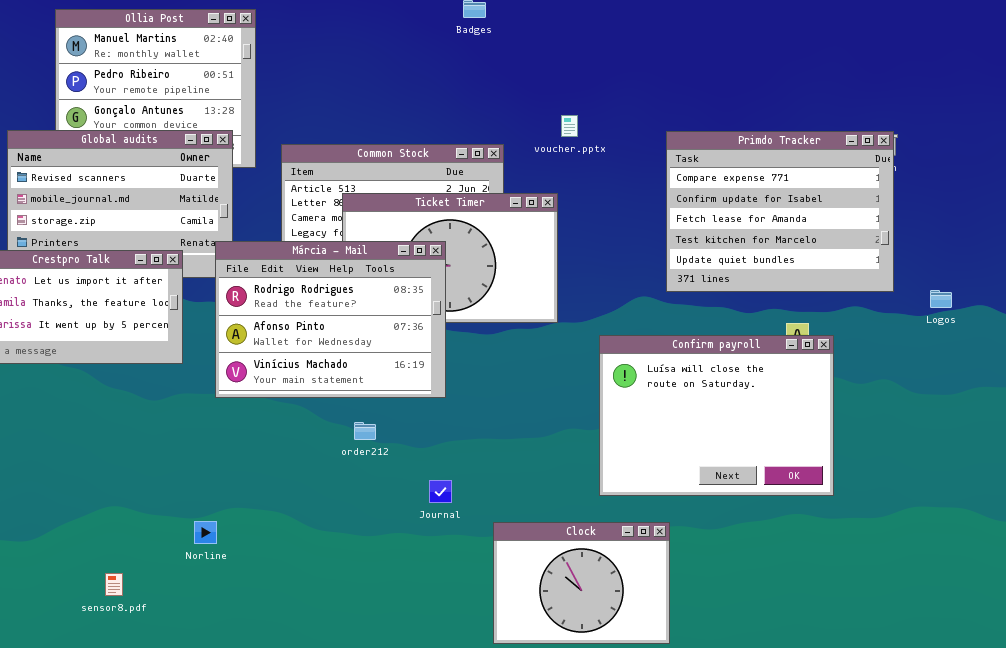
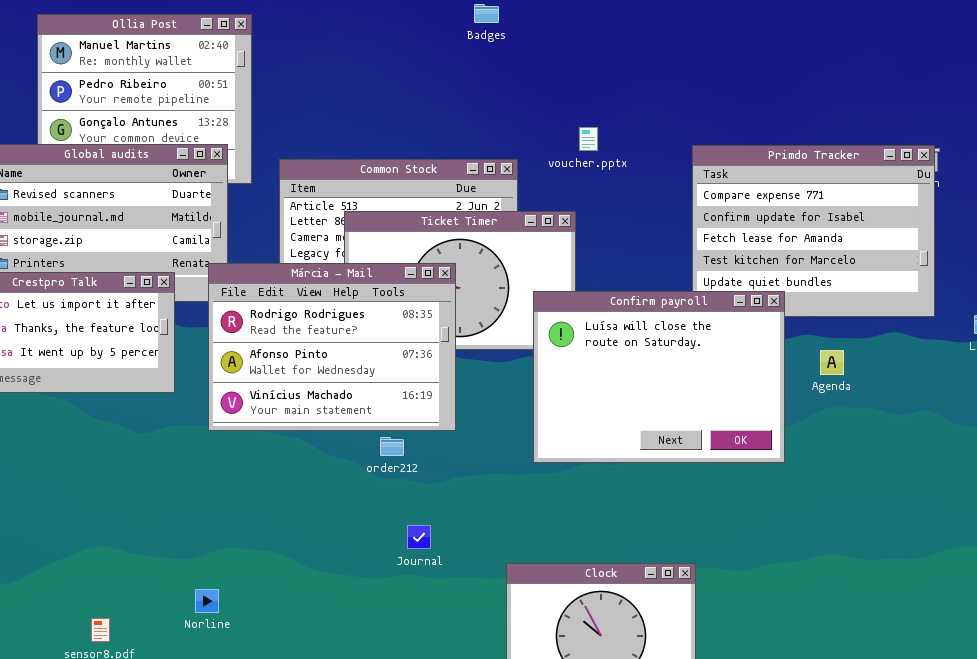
Confirm payroll: [599,335,834,496] -> [533,291,785,463], moved
order212: [354,422,376,440] -> [380,437,404,456], moved
Journal: [429,480,452,503] -> [407,525,431,549], moved
Norline: [194,521,217,544] -> [195,589,219,613], moved

